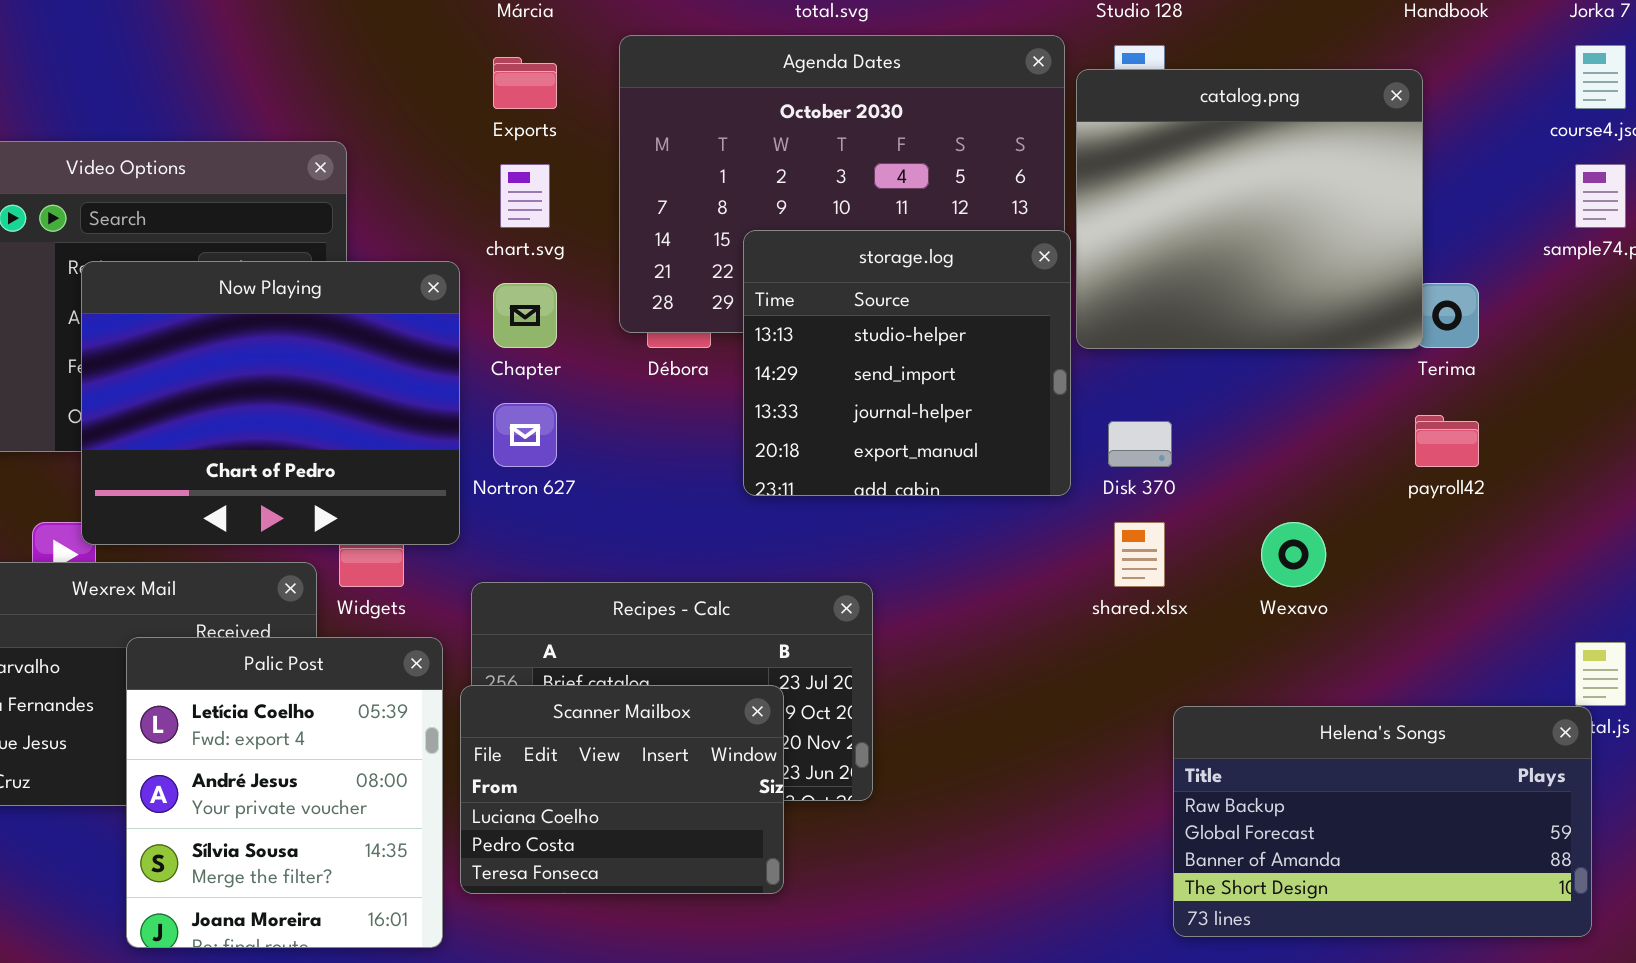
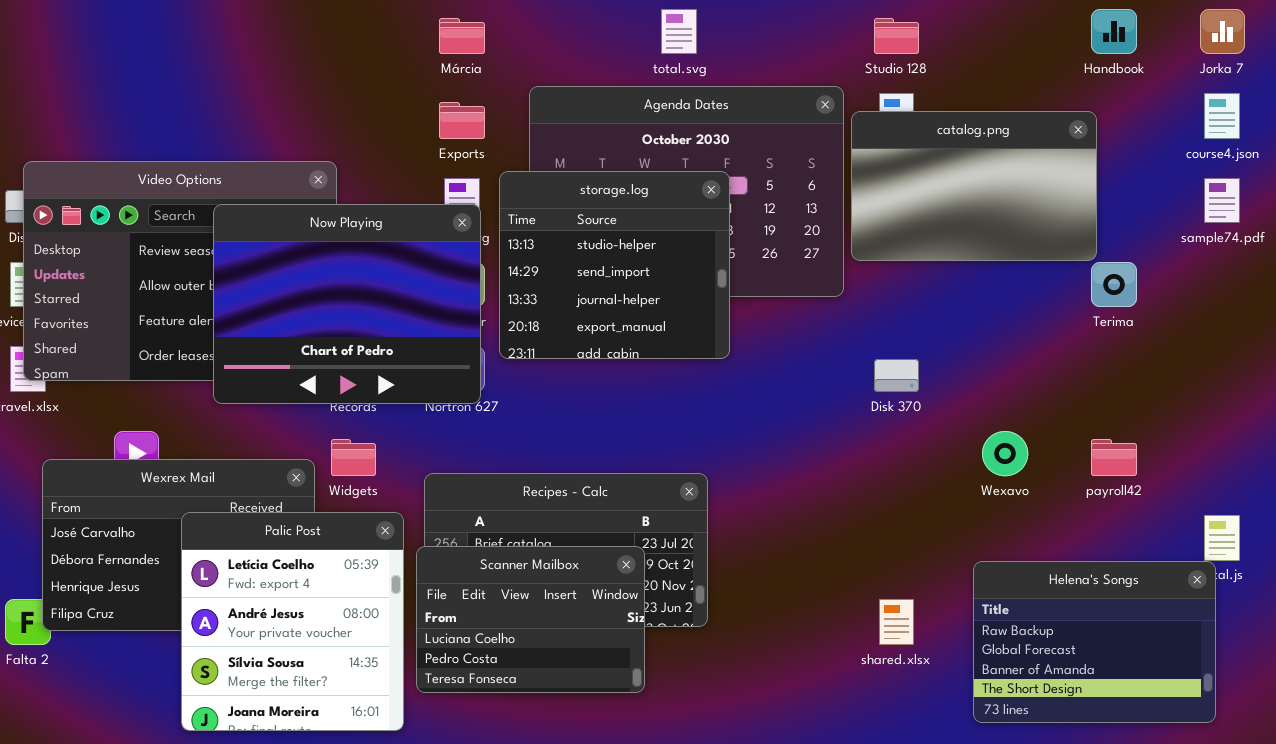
catalog.png: [1076,69,1423,349] -> [851,111,1097,261], resized
storage.log: [743,230,1071,496] -> [499,171,730,359], moved
Now Playing: [81,261,460,545] -> [213,204,481,404], moved
payroll42: [1415,415,1479,467] -> [1091,439,1137,476], moved
shared.xlsx: [1114,522,1165,587] -> [879,599,914,645], moved
Helena's Songs: [1173,706,1592,937] -> [973,561,1216,723], resized

